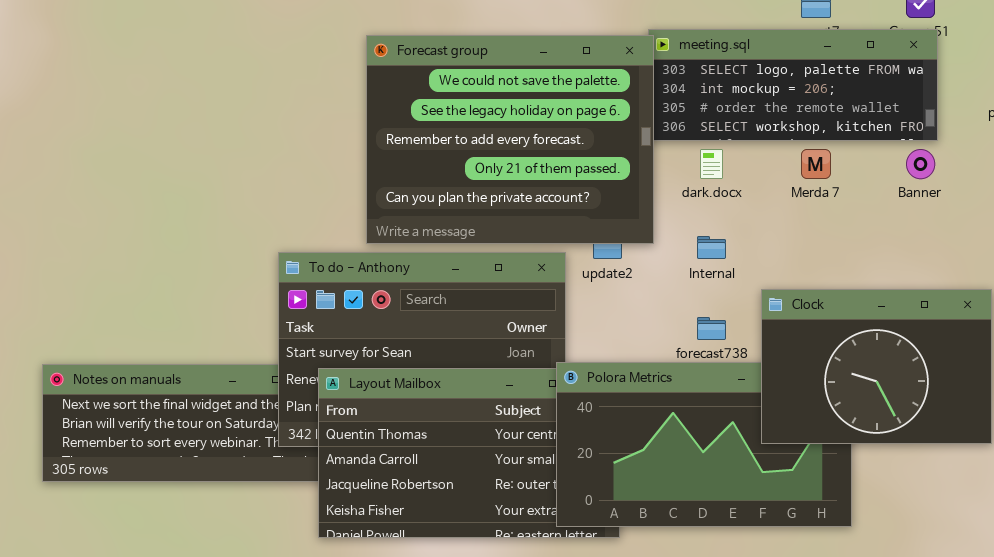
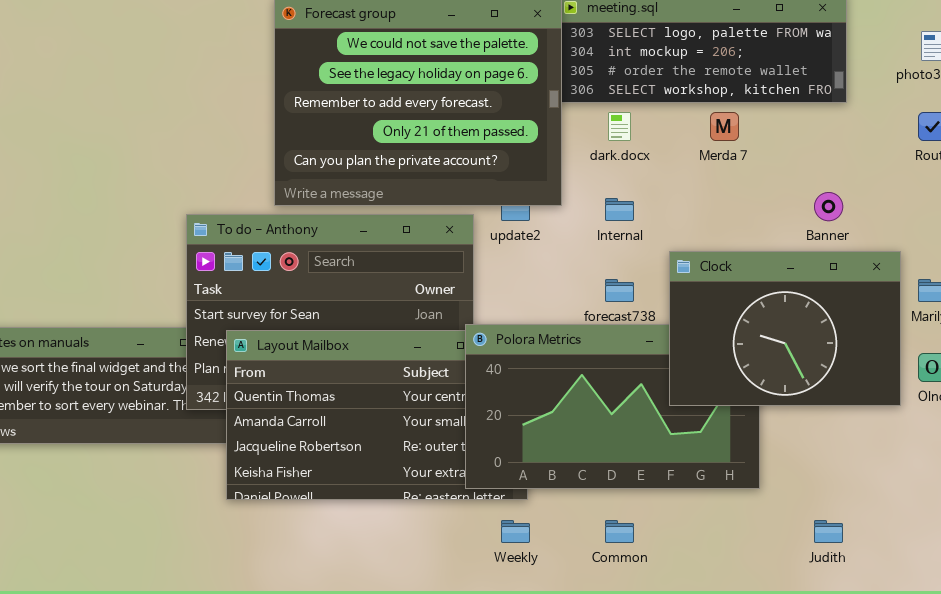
Banner: [906,149,935,179] -> [814,192,843,221], moved

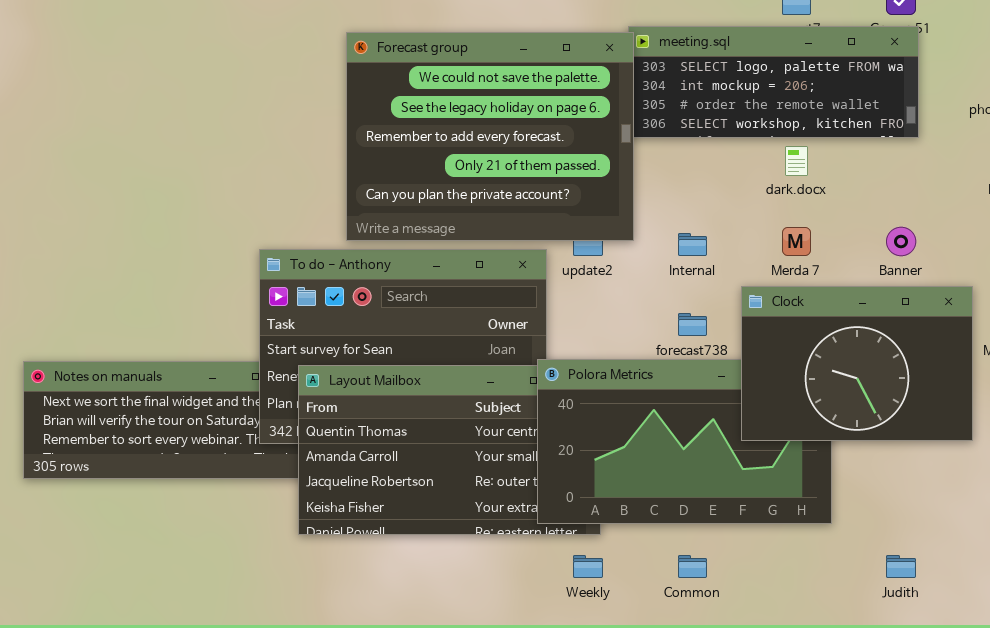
dark.docx: [608,112,631,141] -> [785,146,808,176], moved
Merda 7: [710,112,739,141] -> [782,227,811,256], moved

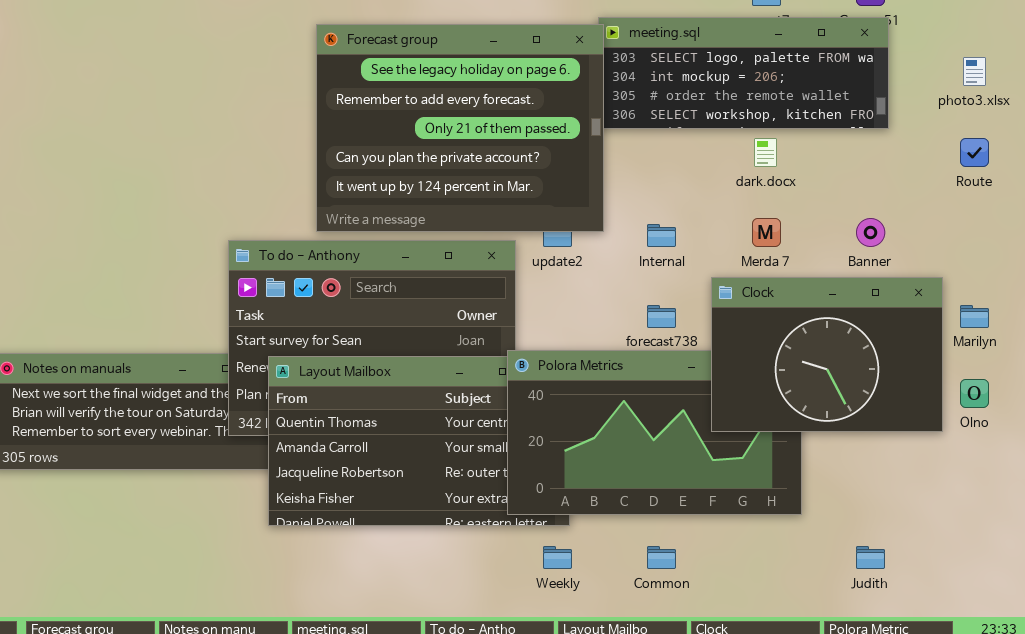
Forecast group: [346,32,634,241] -> [316,24,604,232], scrolled down 1 row

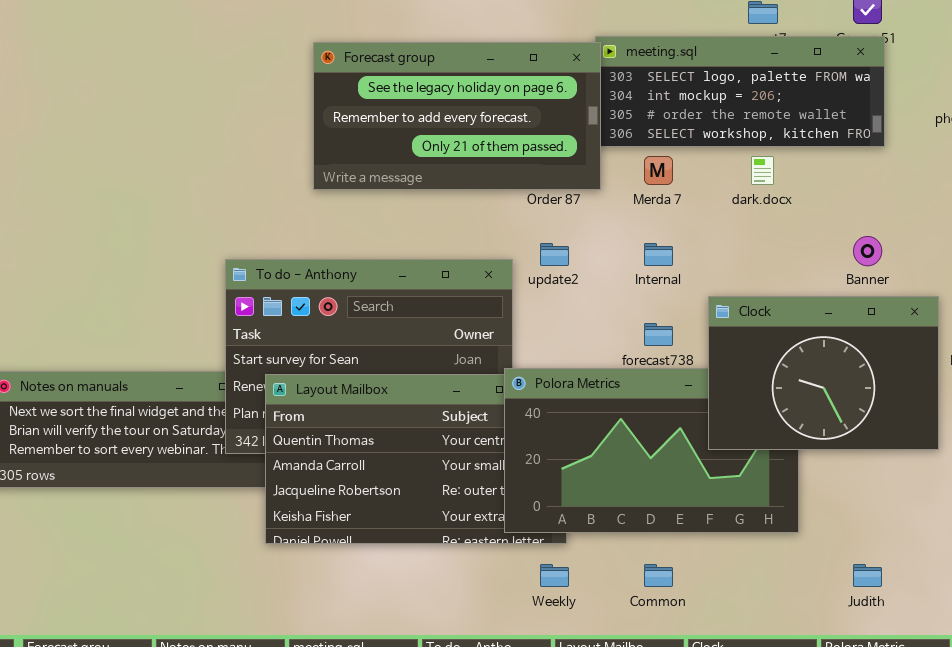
Forecast group: [316,24,604,232] -> [313,42,601,190], resized
Merda 7: [752,218,781,247] -> [644,156,673,185], moved

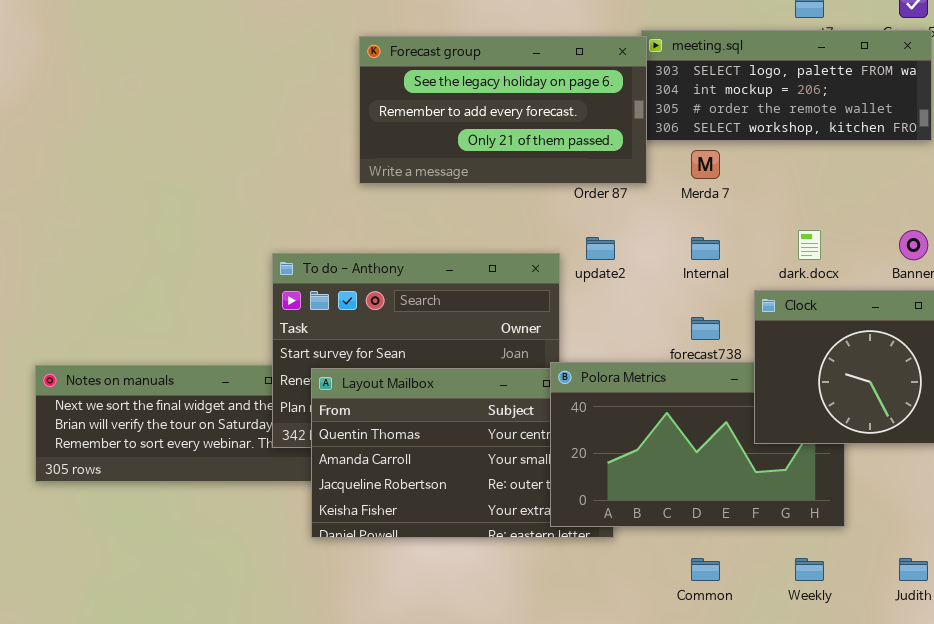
dark.docx: [751,156,774,185] -> [798,230,821,260], moved
Weekly: [540,564,569,587] -> [795,558,824,581], moved

